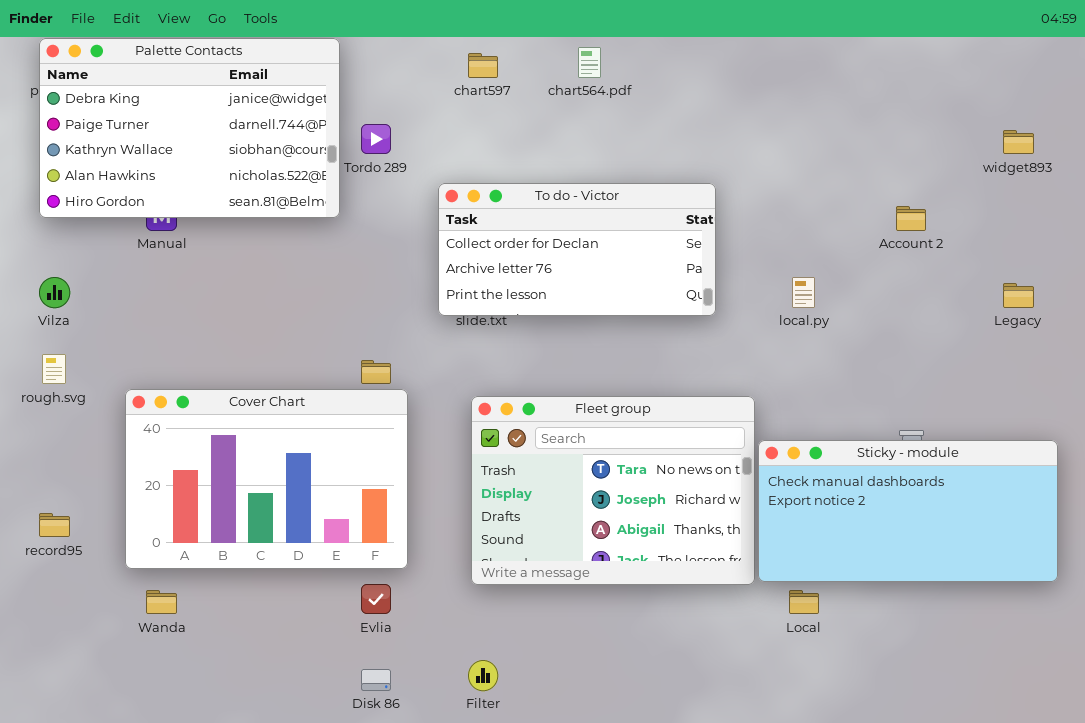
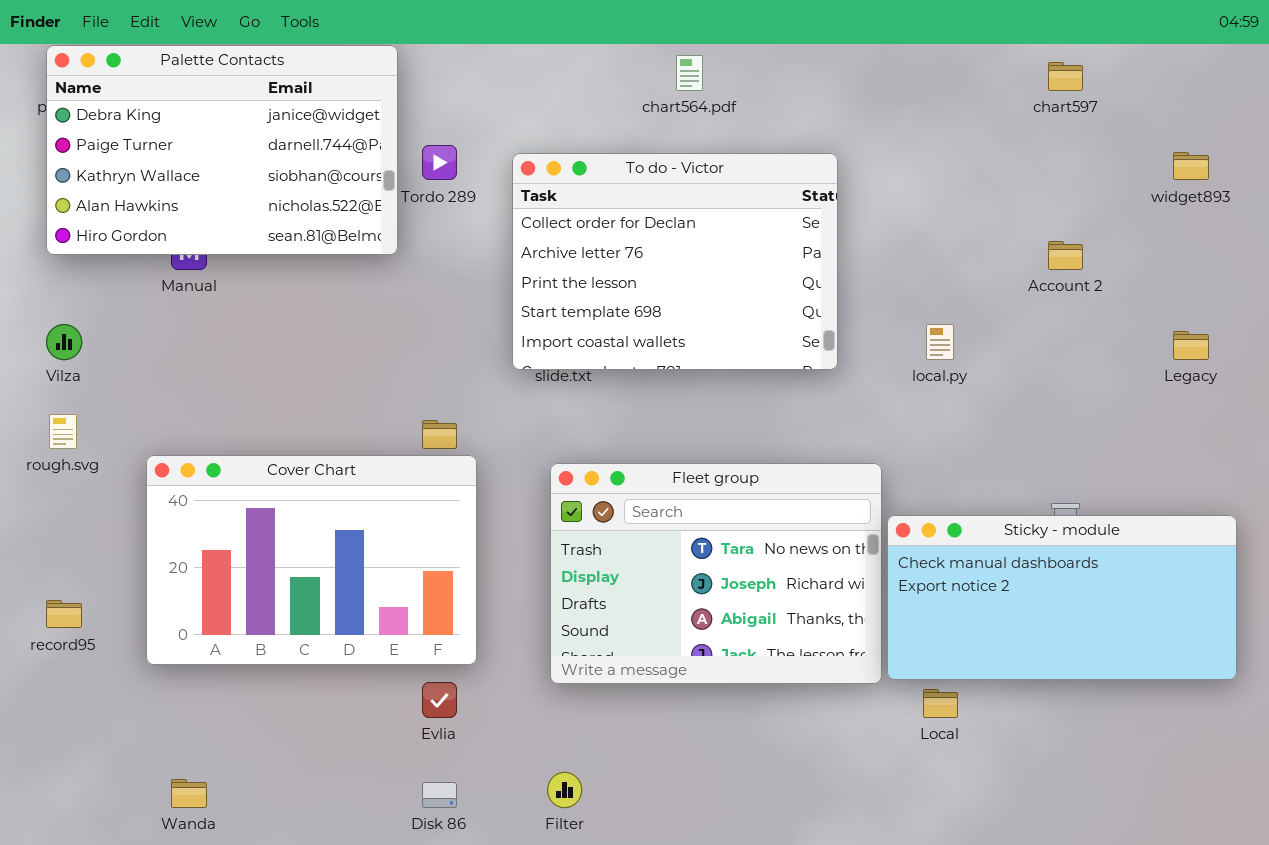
chart597: [468,53,498,78] -> [1048,62,1083,91], moved
To do - Victor: [438,183,716,316] -> [512,153,838,370], resized
Wanda: [146,590,177,614] -> [171,779,207,808], moved

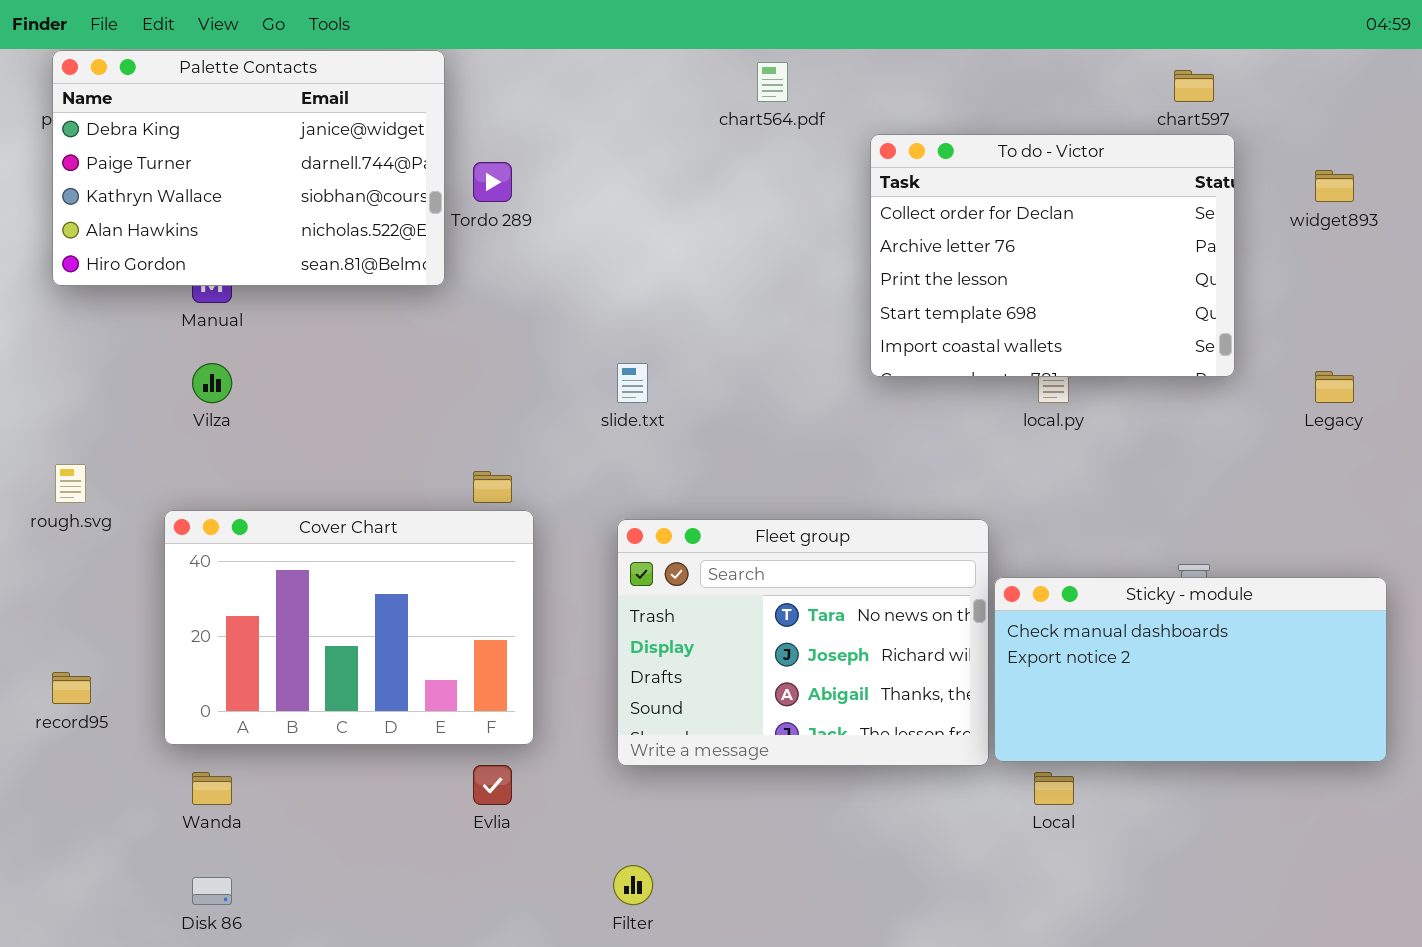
To do - Victor: [512,153,838,370] -> [870,134,1235,377], moved
Vilza: [46,324,82,360] -> [192,363,232,403], moved
Wanda: [171,779,207,808] -> [192,772,232,805], moved
Disk 86: [422,782,457,808] -> [192,877,232,905], moved

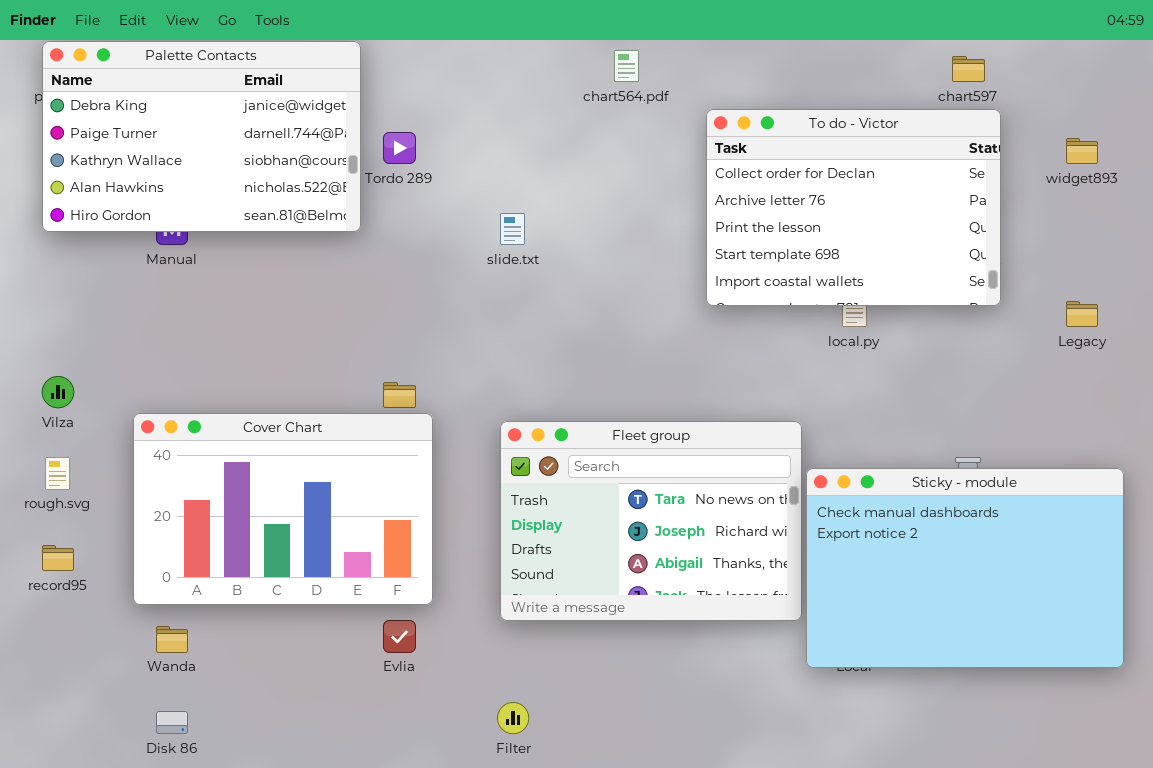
Vilza: [192,363,232,403] -> [42,376,74,408], moved
slide.txt: [617,363,648,403] -> [500,213,525,245], moved
rough.svg: [55,464,86,503] -> [45,457,70,490], moved
Sticky - module: [994,577,1387,762] -> [806,468,1124,668], resized

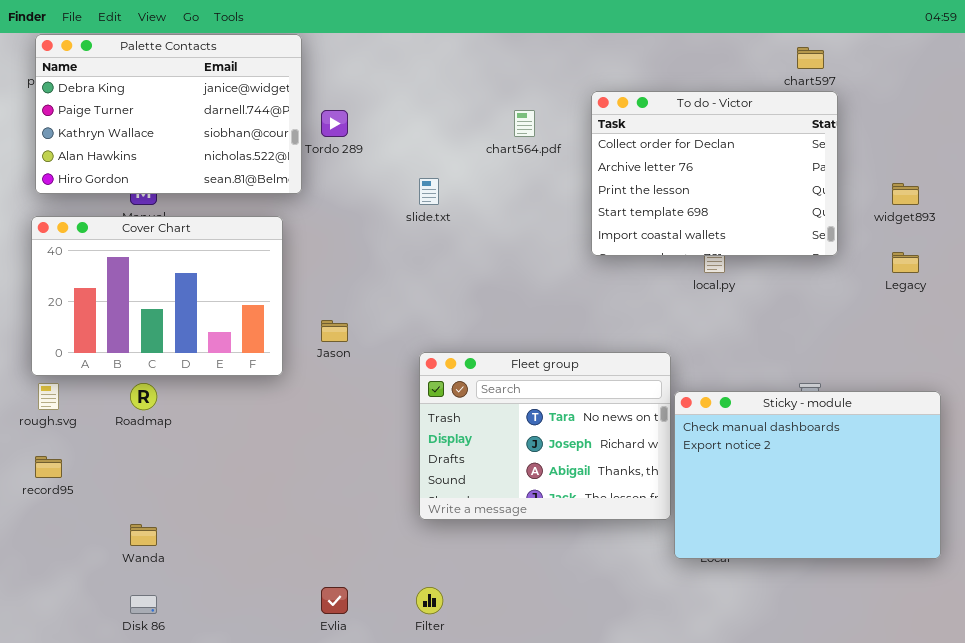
chart564.pdf: [614,50,639,82] -> [514,110,535,137], moved
widget893: [1066,138,1098,164] -> [892,183,919,205], moved
Cover Chart: [133,413,433,605] -> [31,216,283,376], moved
Evlia: [383,620,416,653] -> [321,587,348,614], moved

